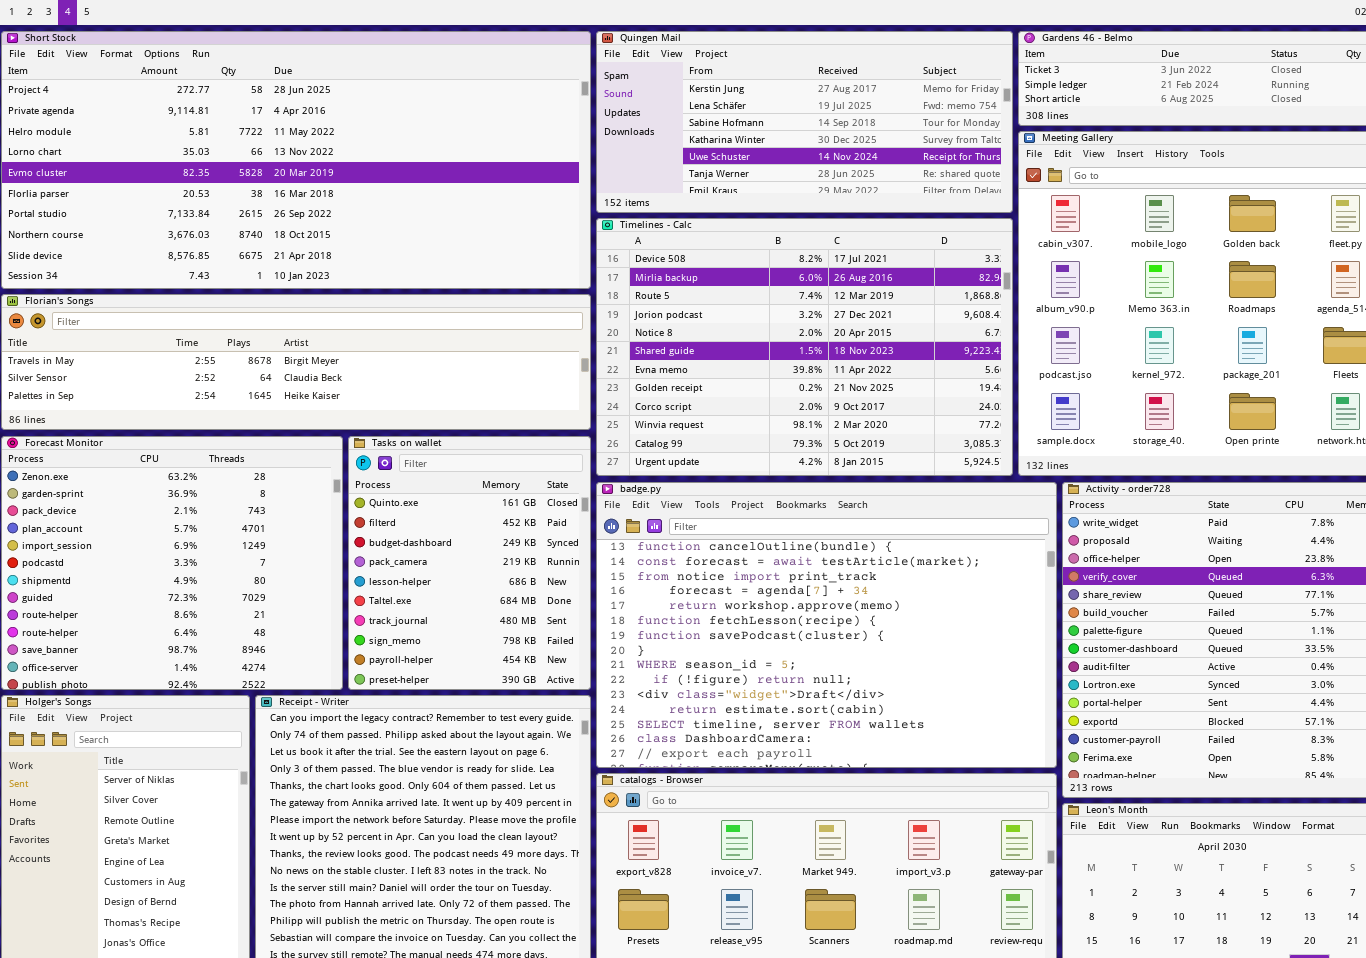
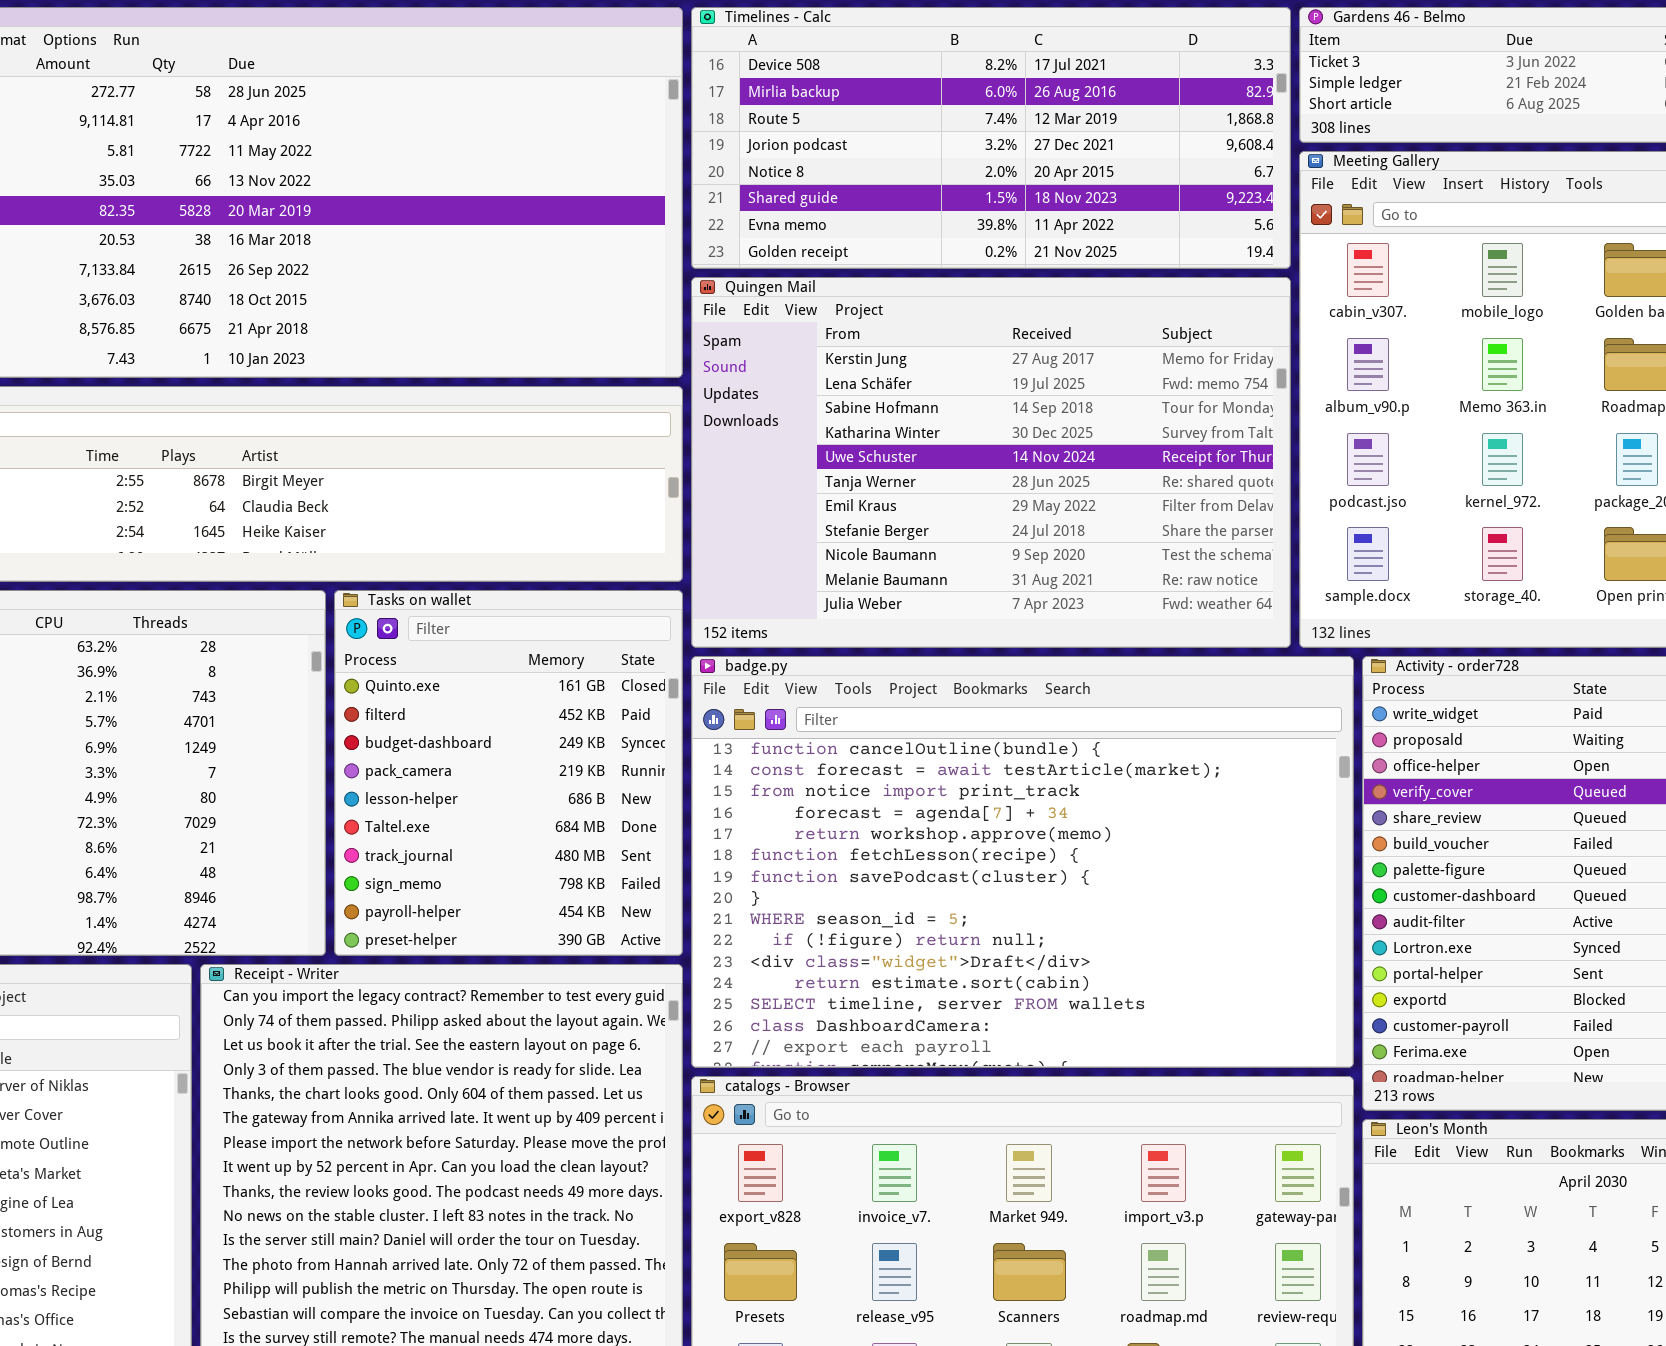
Quingen Mail: [596,31,1013,213] -> [691,277,1291,648], moved, resized
Timelines - Calc: [596,218,1013,476] -> [691,7,1291,269], moved, resized

